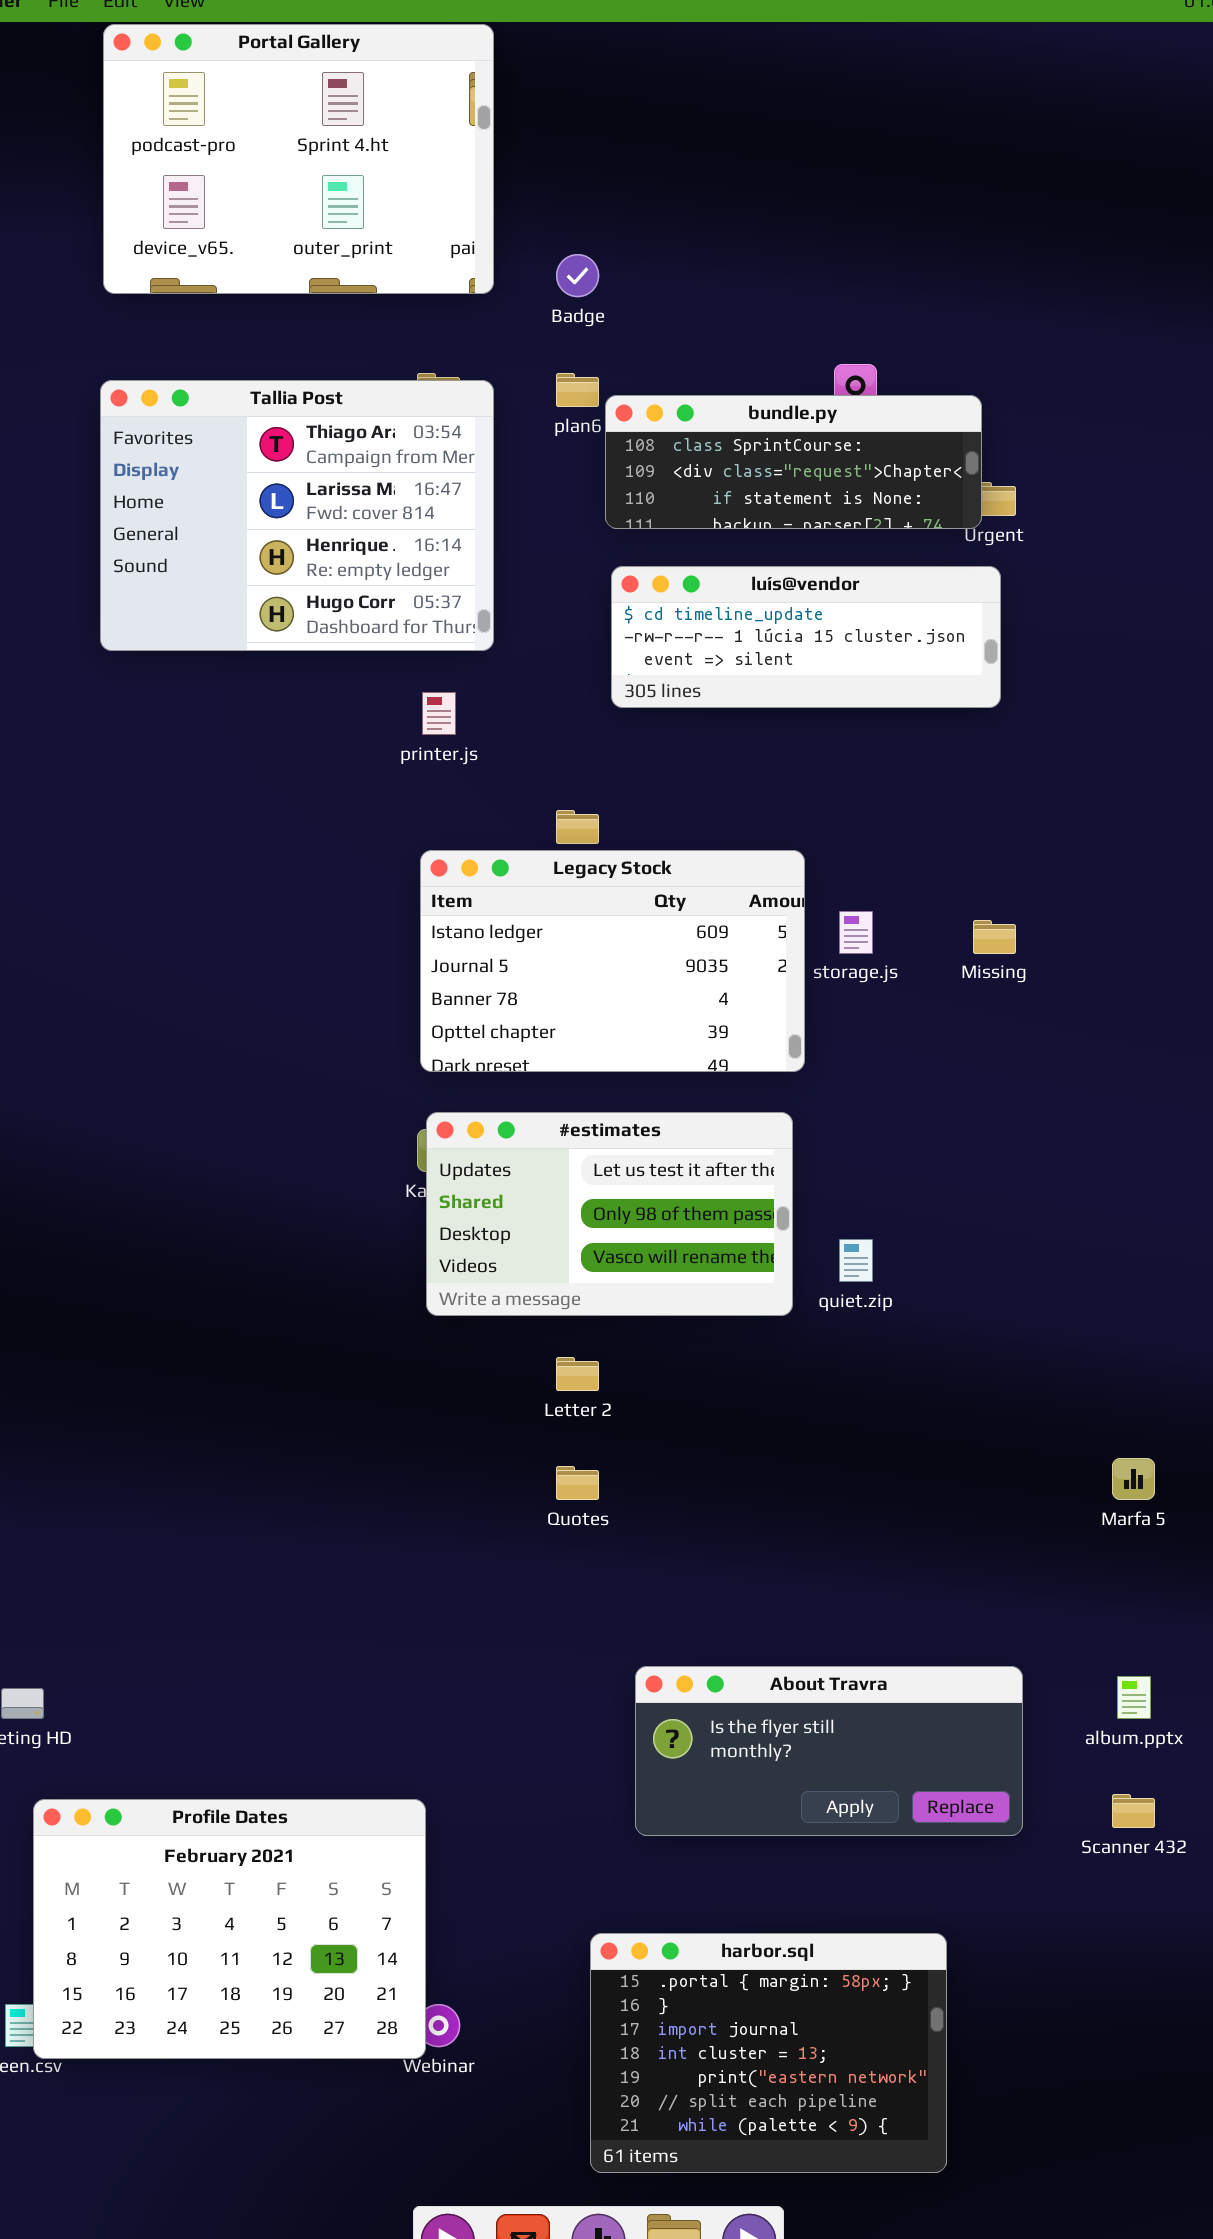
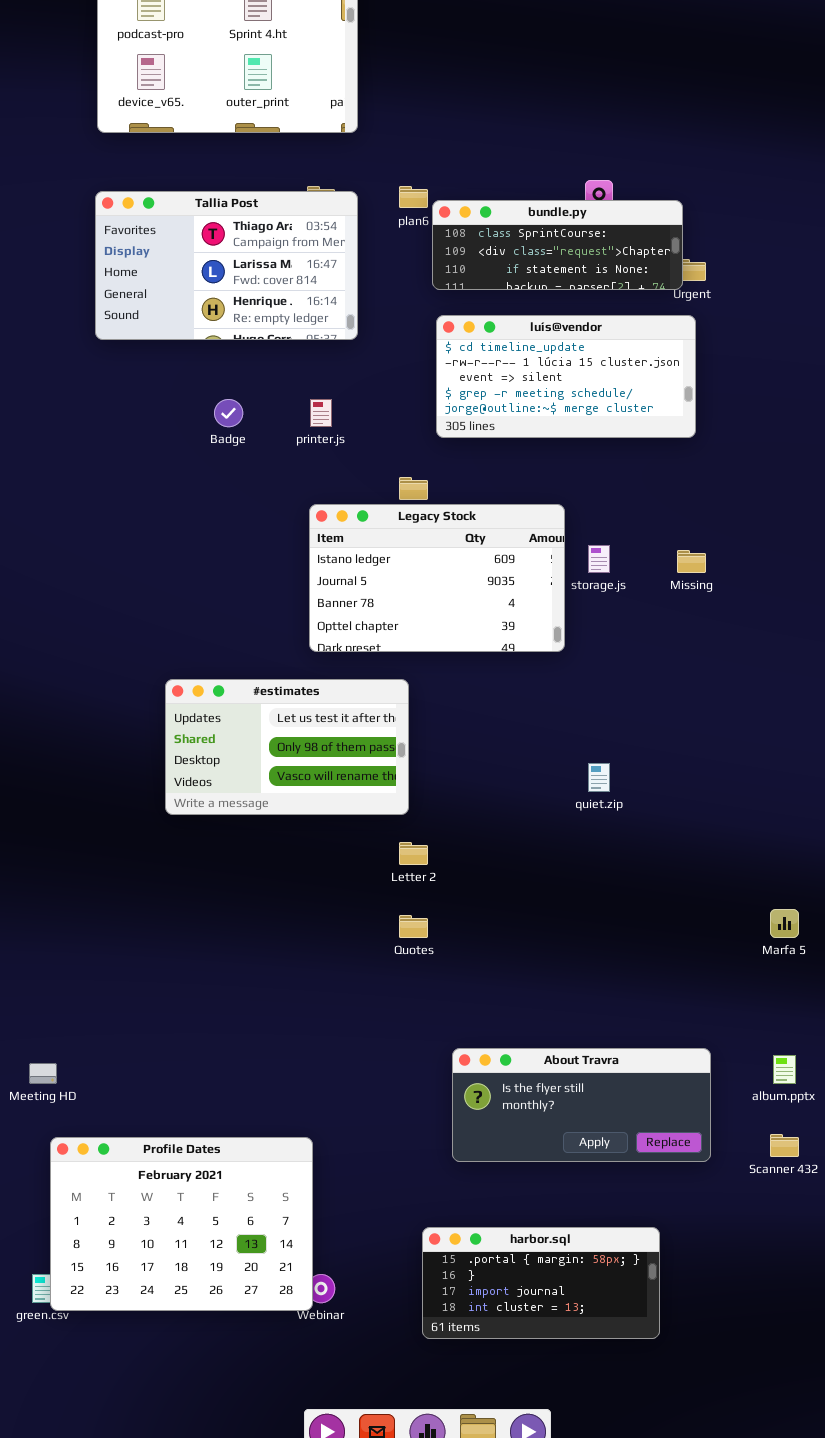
Badge: [556,254,599,297] -> [214,399,243,427], moved
Tallia Post: [100,380,494,651] -> [95,191,358,340], resized
luís@vendor: [611,566,1001,708] -> [436,315,696,438], resized
#estimates: [426,1112,793,1316] -> [165,679,409,815], moved
harbor.sql: [590,1933,947,2173] -> [422,1227,660,1339], resized

